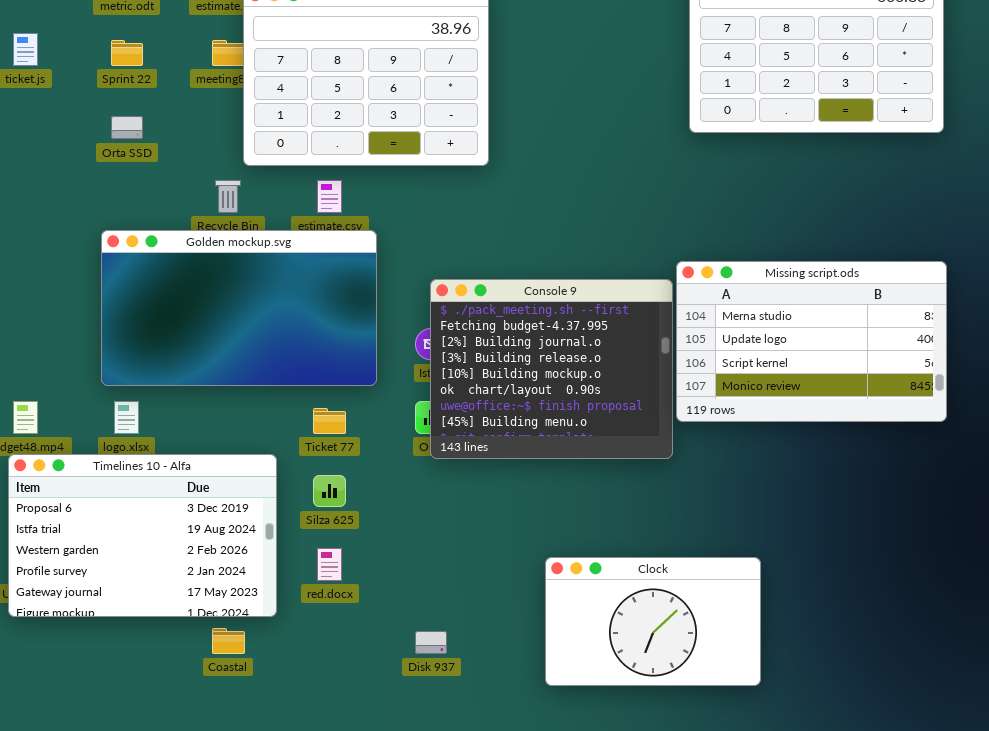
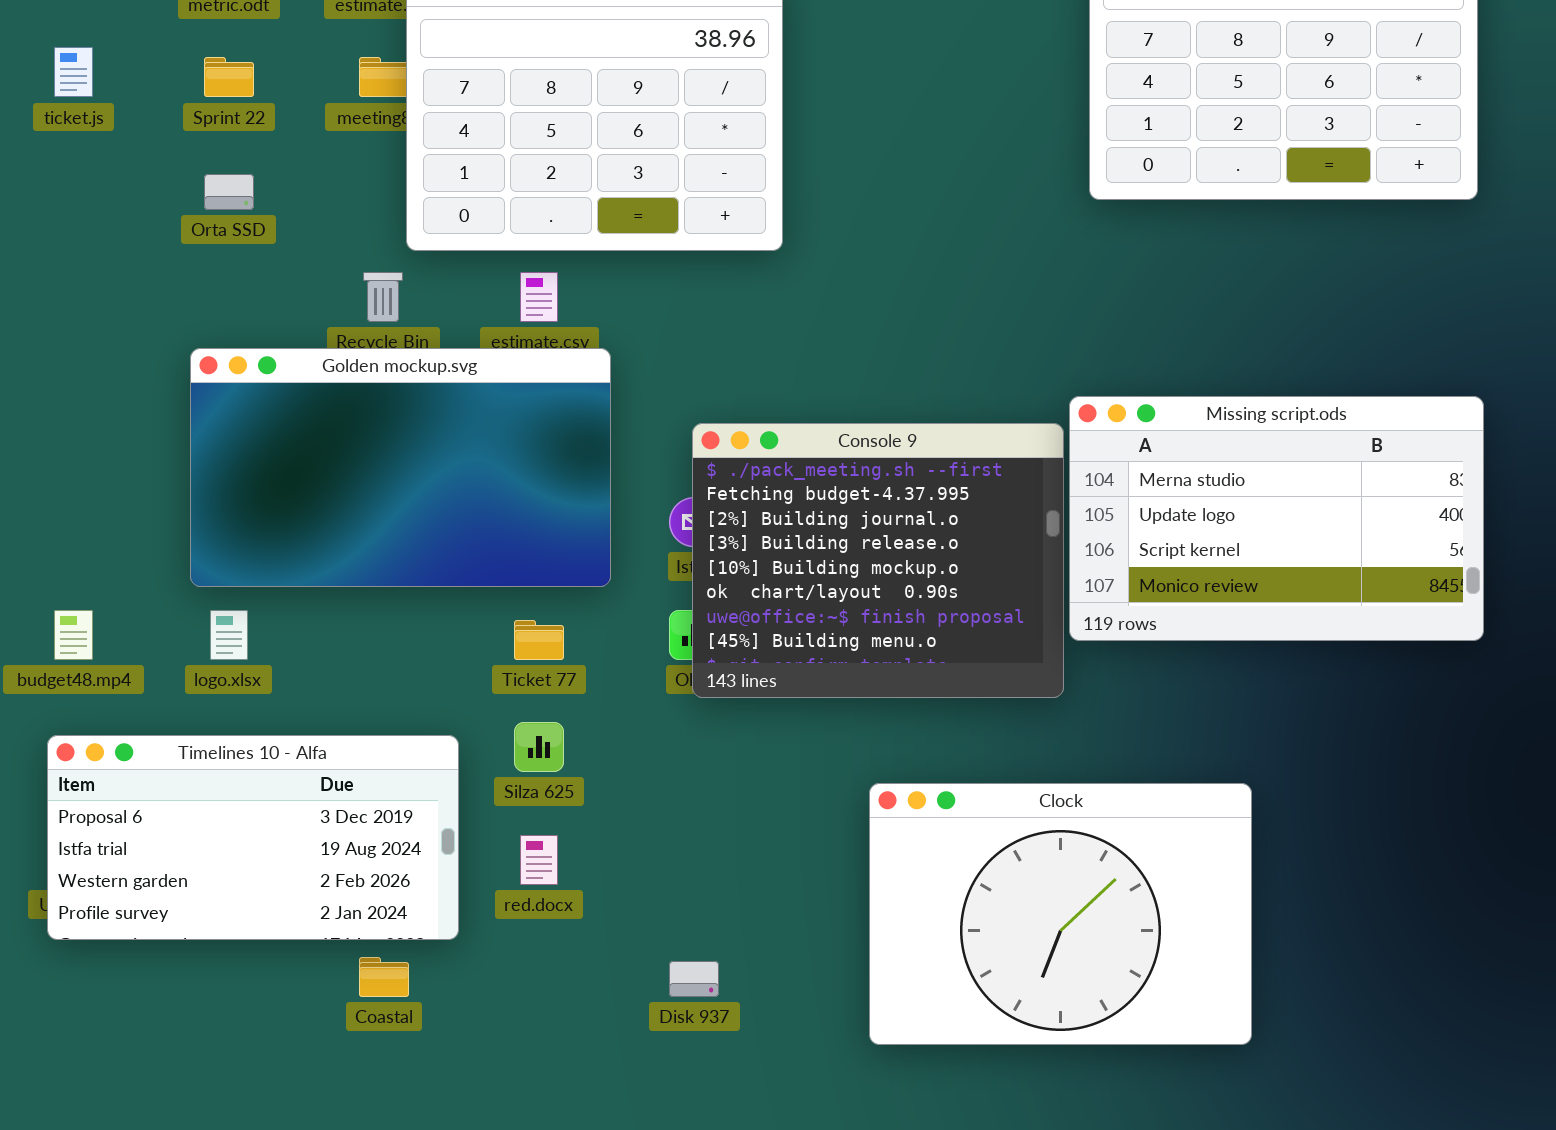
Timelines 10 - Alfa: [8,454,277,617] -> [47,735,459,940], resized
Clock: [545,557,761,686] -> [869,783,1252,1045], resized

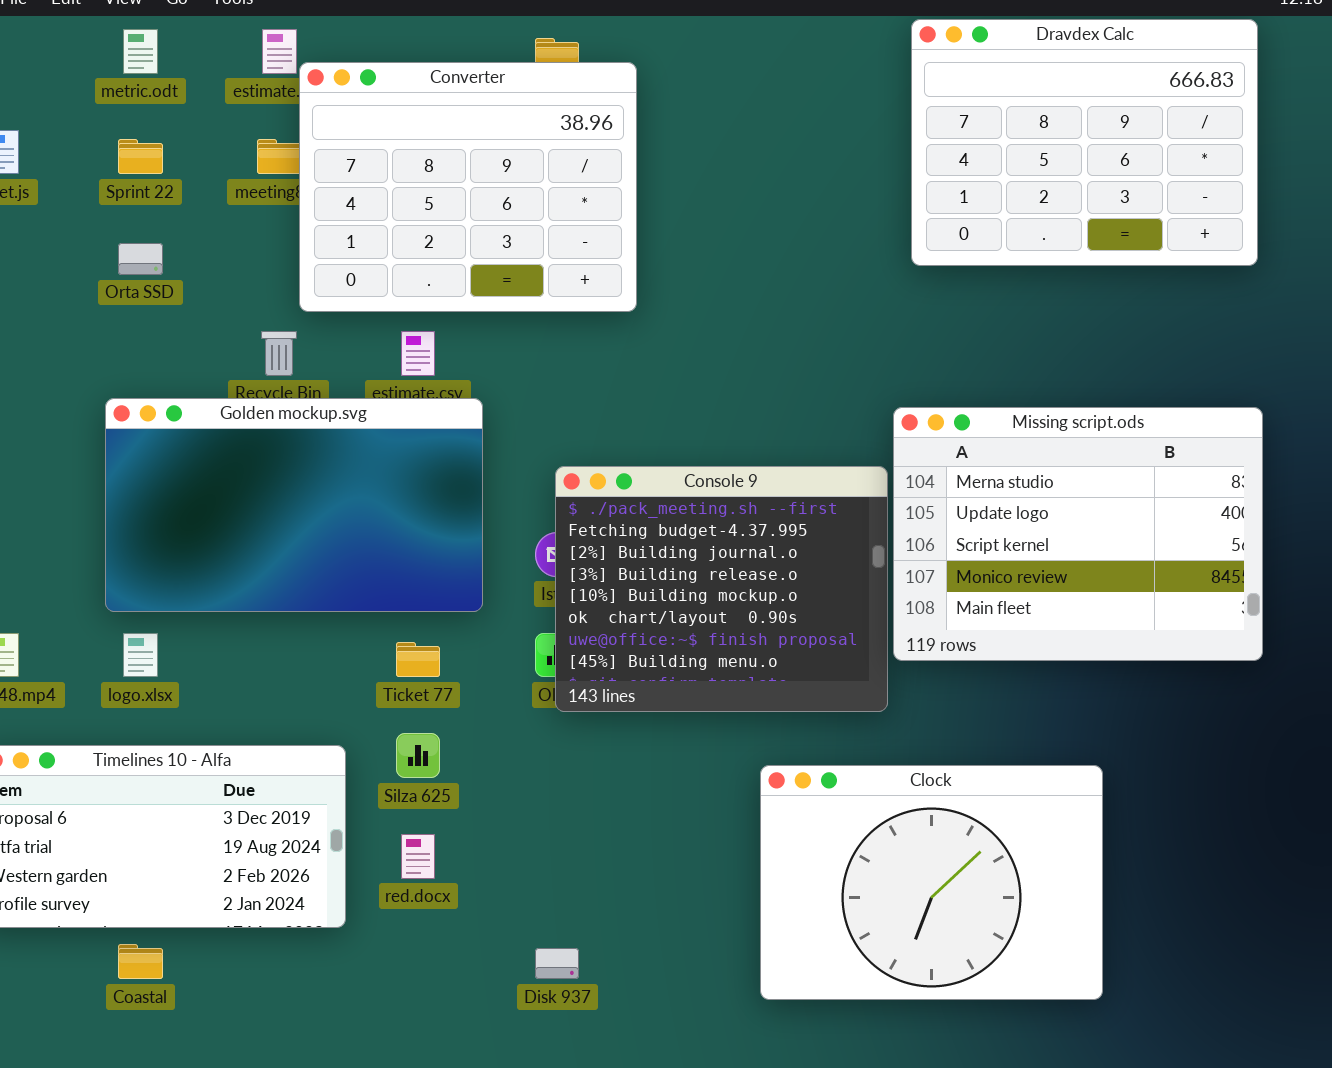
Missing script.ods: [1069,396,1484,641] -> [893,407,1263,661], resized
Clock: [869,783,1252,1045] -> [760,765,1103,1000], moved
Coastal: [359,957,409,997] -> [118,944,163,979], moved

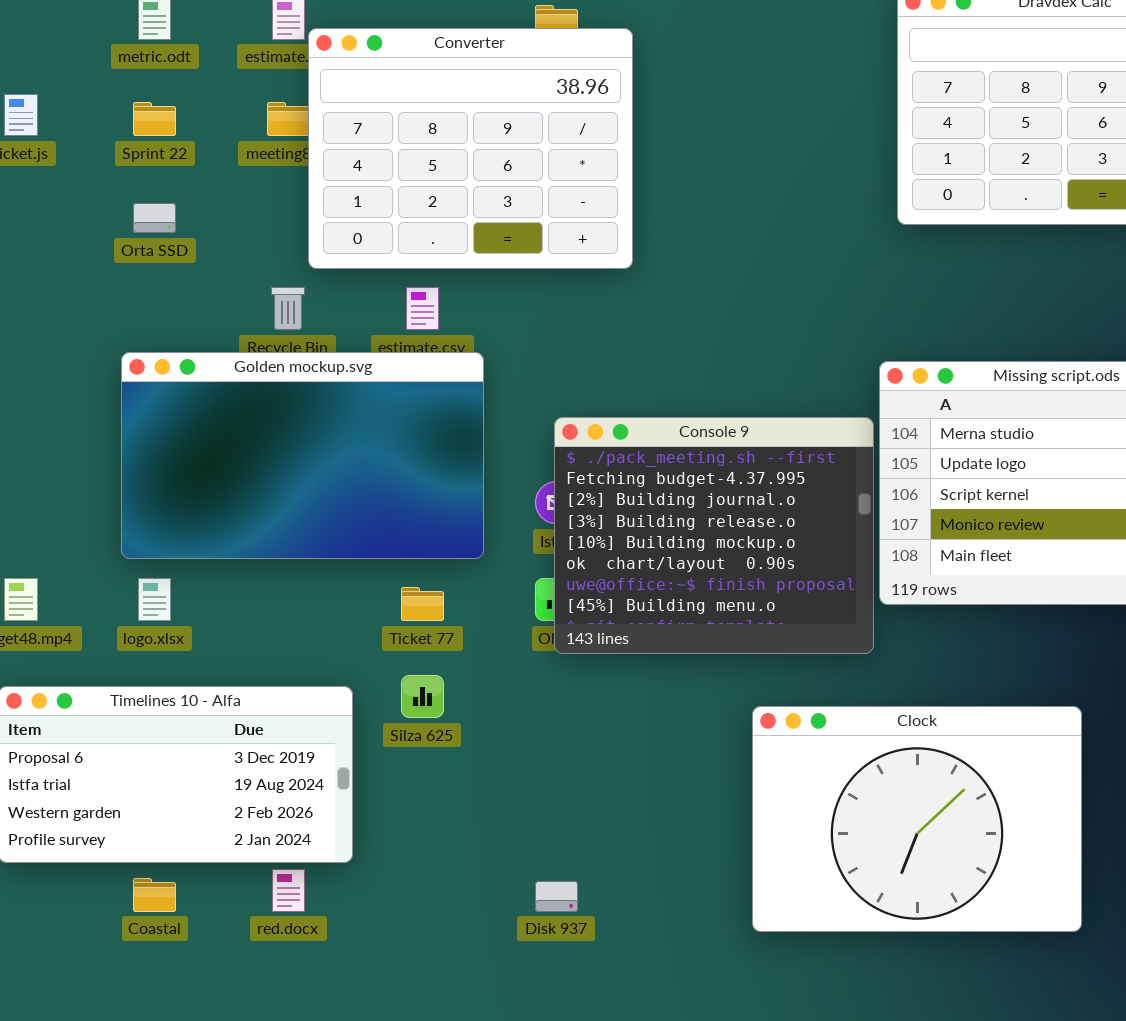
red.docx: [401,834,435,879] -> [272,869,305,912], moved

